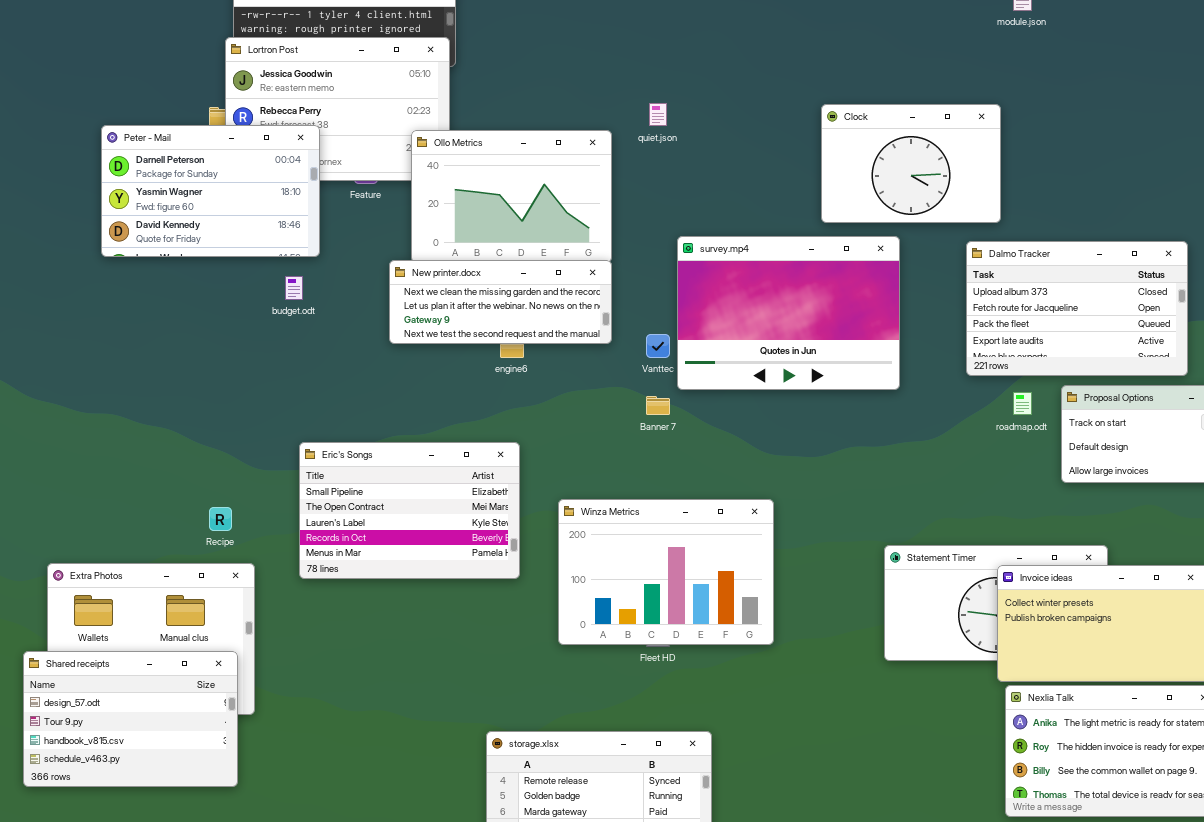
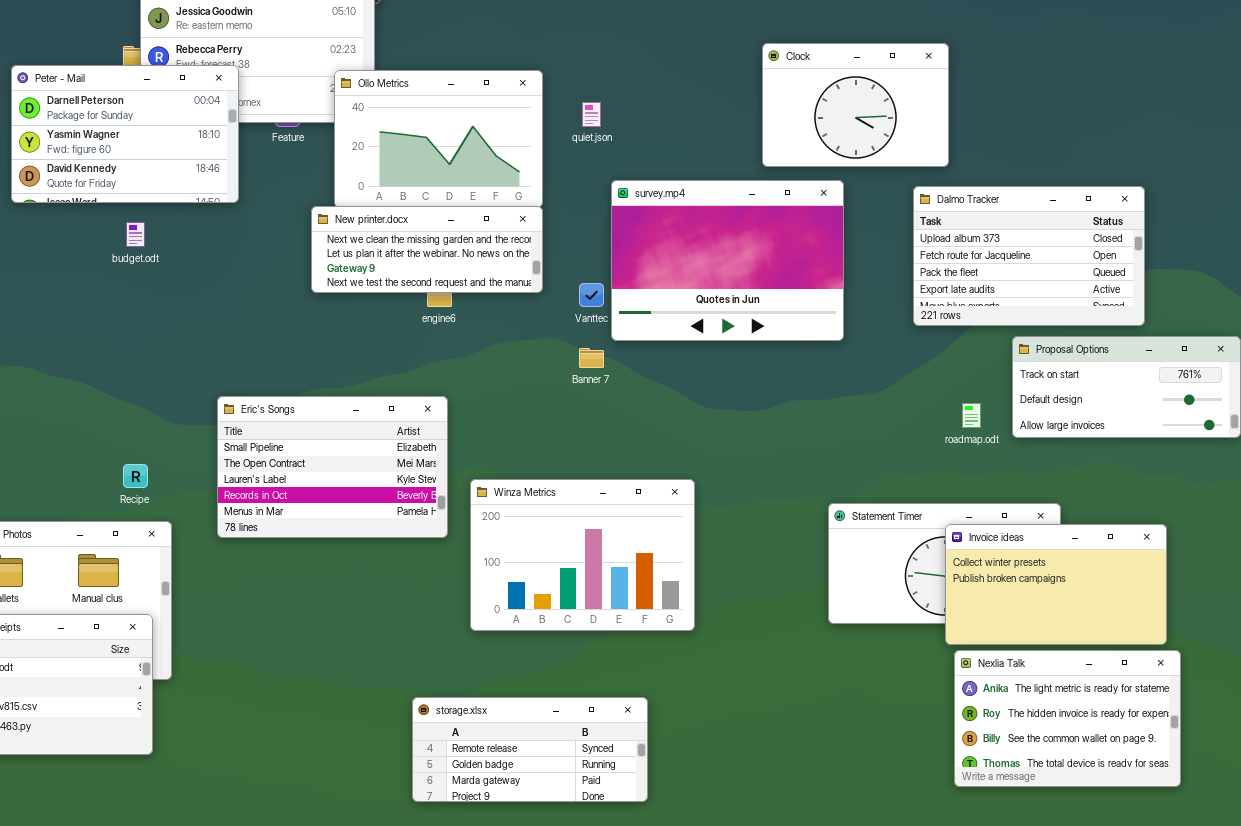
quiet.json: [649,103,667,126] -> [582,102,601,127], moved
budget.odt: [285,276,303,300] -> [126,222,145,247], moved
roadmap.odt: [1013,392,1032,415] -> [962,403,981,428], moved
Winza Metrics: [558,499,774,645] -> [470,479,695,631], moved

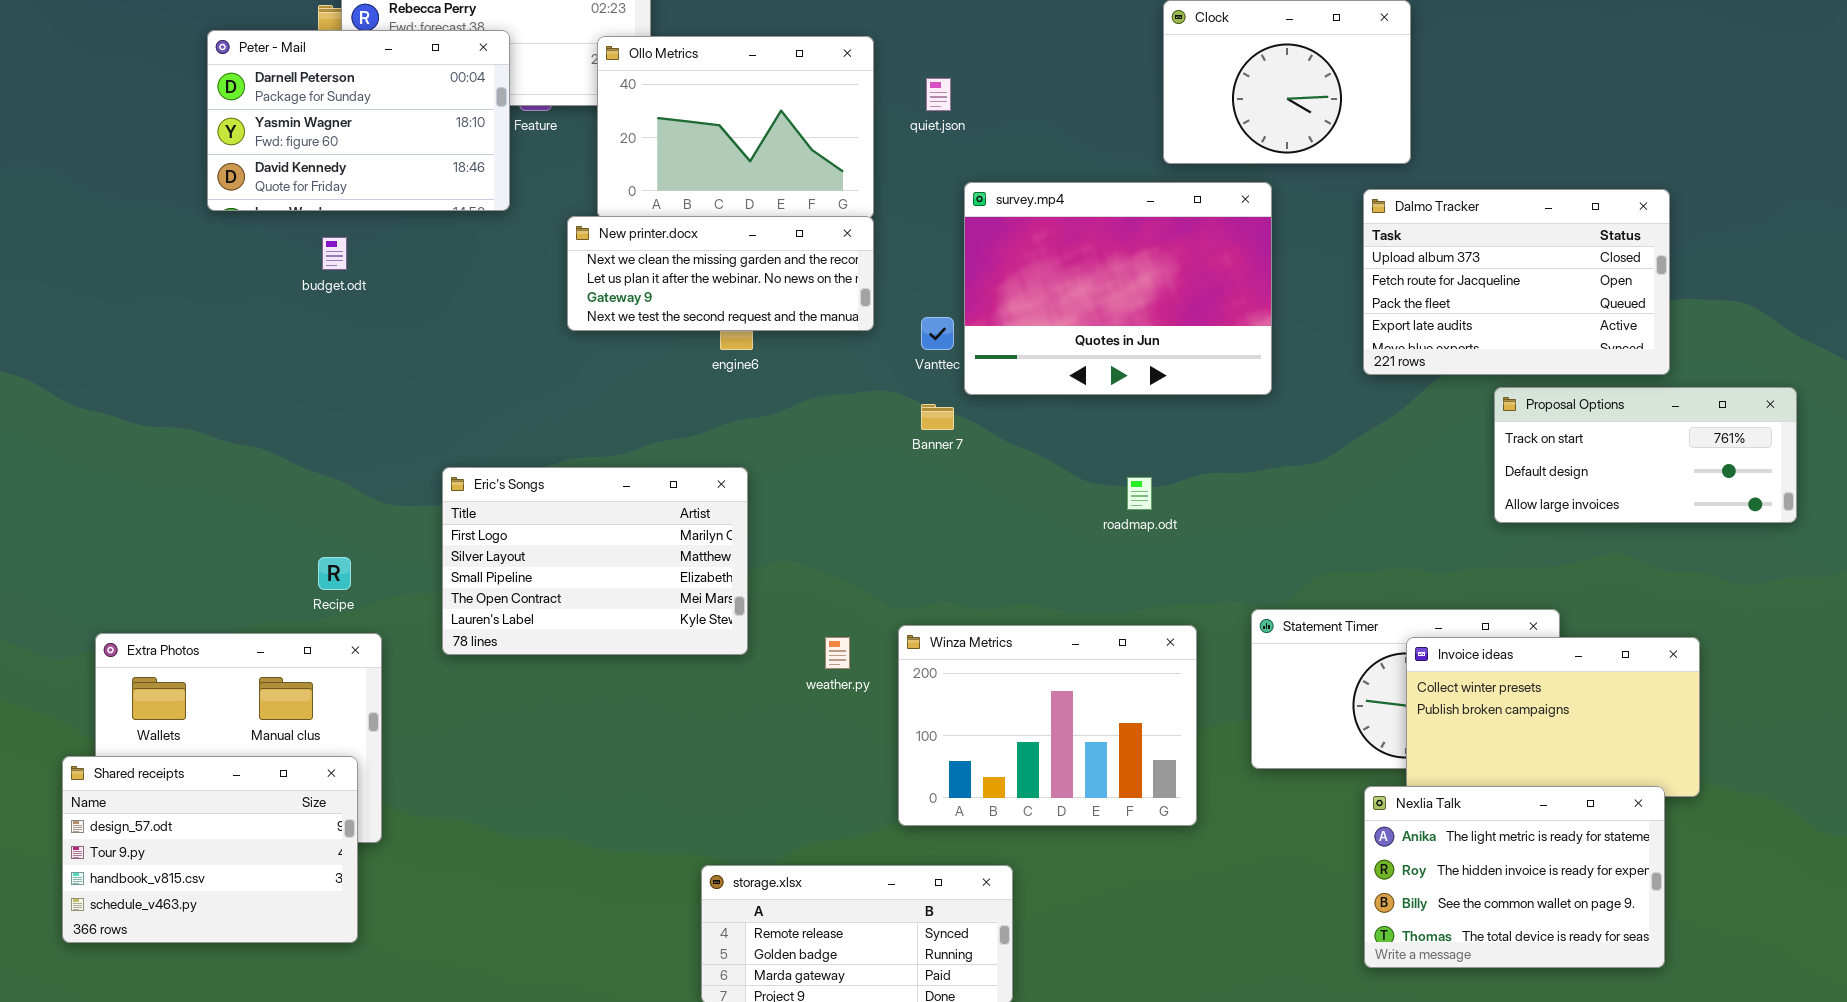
Peter - Mail: [11,65,239,203] -> [207,30,510,211], moved
Eric's Songs: [217,396,448,538] -> [442,467,748,655], scrolled up 2 rows
roadmap.odt: [962,403,981,428] -> [1127,477,1152,510], moved
Winza Metrics: [470,479,695,631] -> [898,625,1197,826], moved
Nexlia Talk: [954,650,1181,787] -> [1364,786,1665,968], moved

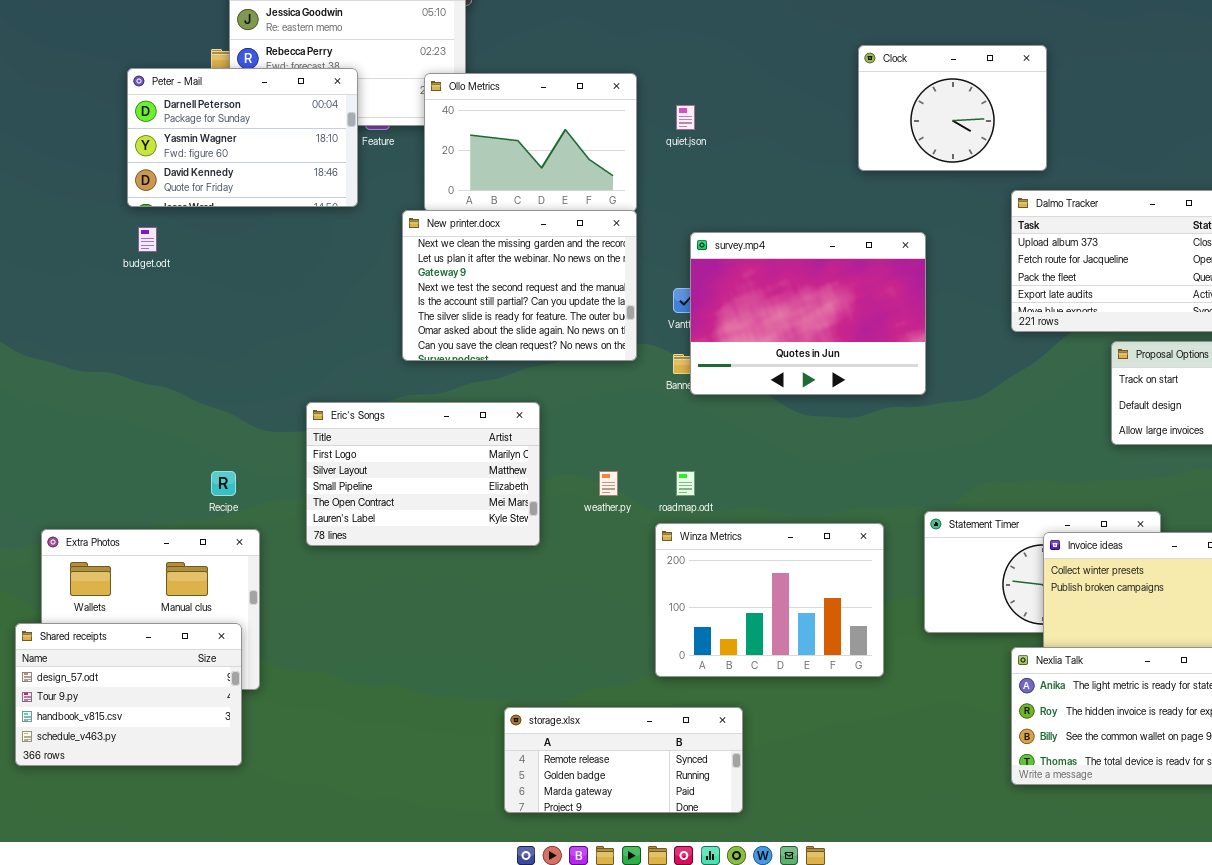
survey.mp4: [964,182,1272,395] -> [690,232,926,395], moved
New printer.docx: [567,216,874,331] -> [402,210,637,361], resized
budget.odt: [322,237,347,270] -> [138,227,157,252], moved
roadmap.odt: [1127,477,1152,510] -> [676,471,695,496], moved
weather.py: [825,637,850,669] -> [599,471,618,496], moved

